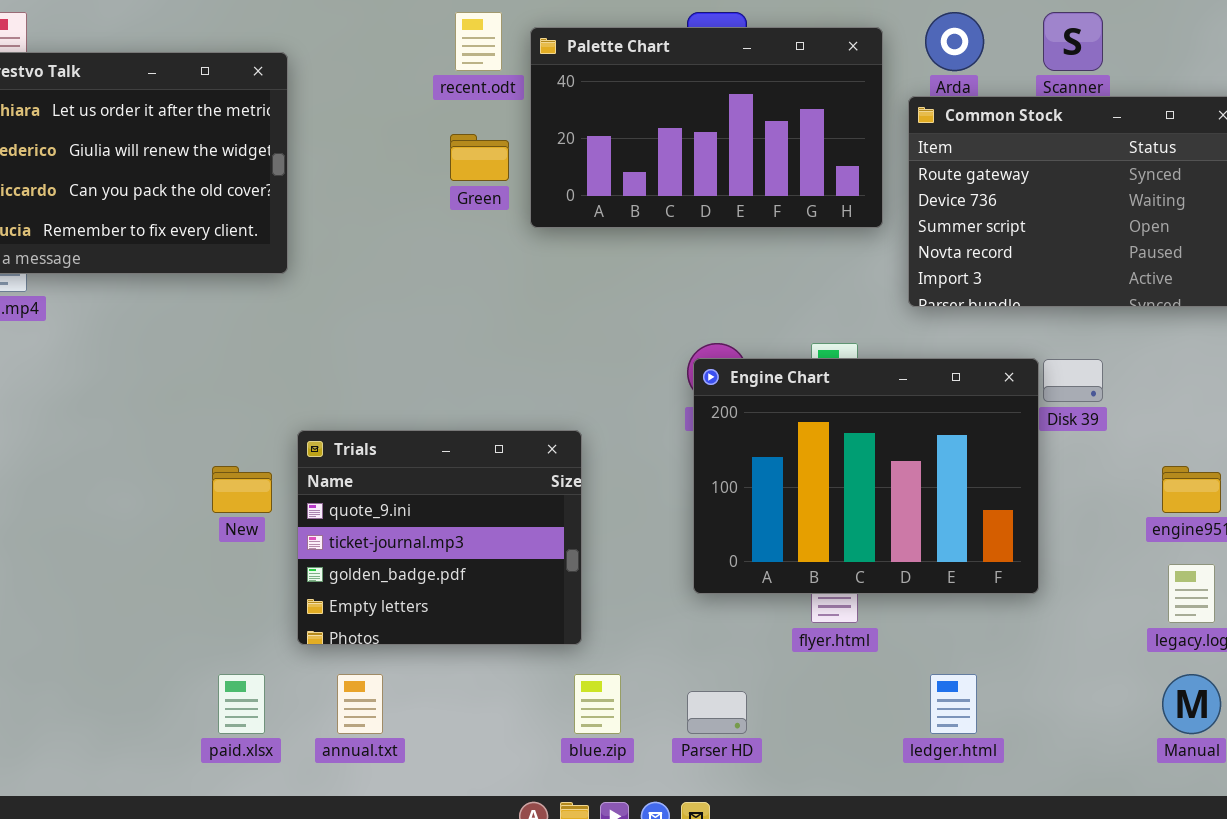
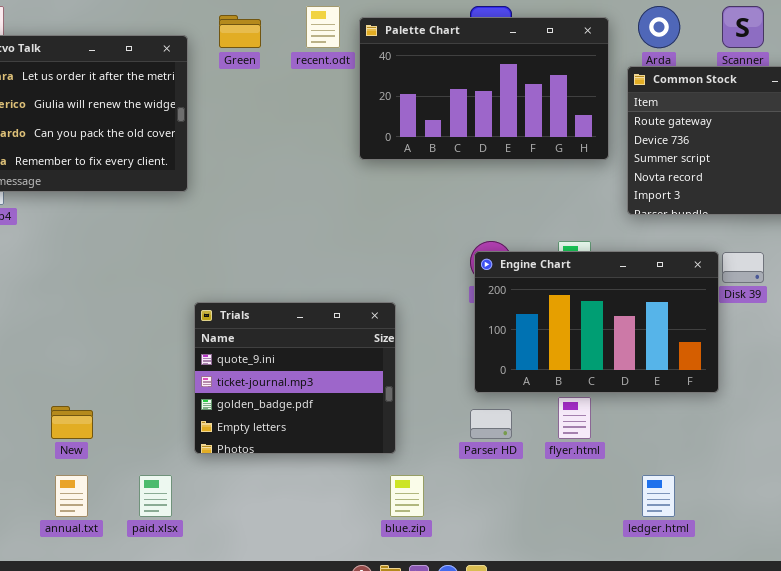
Green: [450,134,509,181] -> [219,15,261,48], moved
Engine Chart: [693,358,1039,594] -> [474,251,719,393], resized
New: [212,466,272,513] -> [51,406,93,439], moved
annual.txt: [337,674,383,734] -> [55,475,88,517], moved
Parser HD: [687,691,747,734] -> [470,409,512,439], moved

